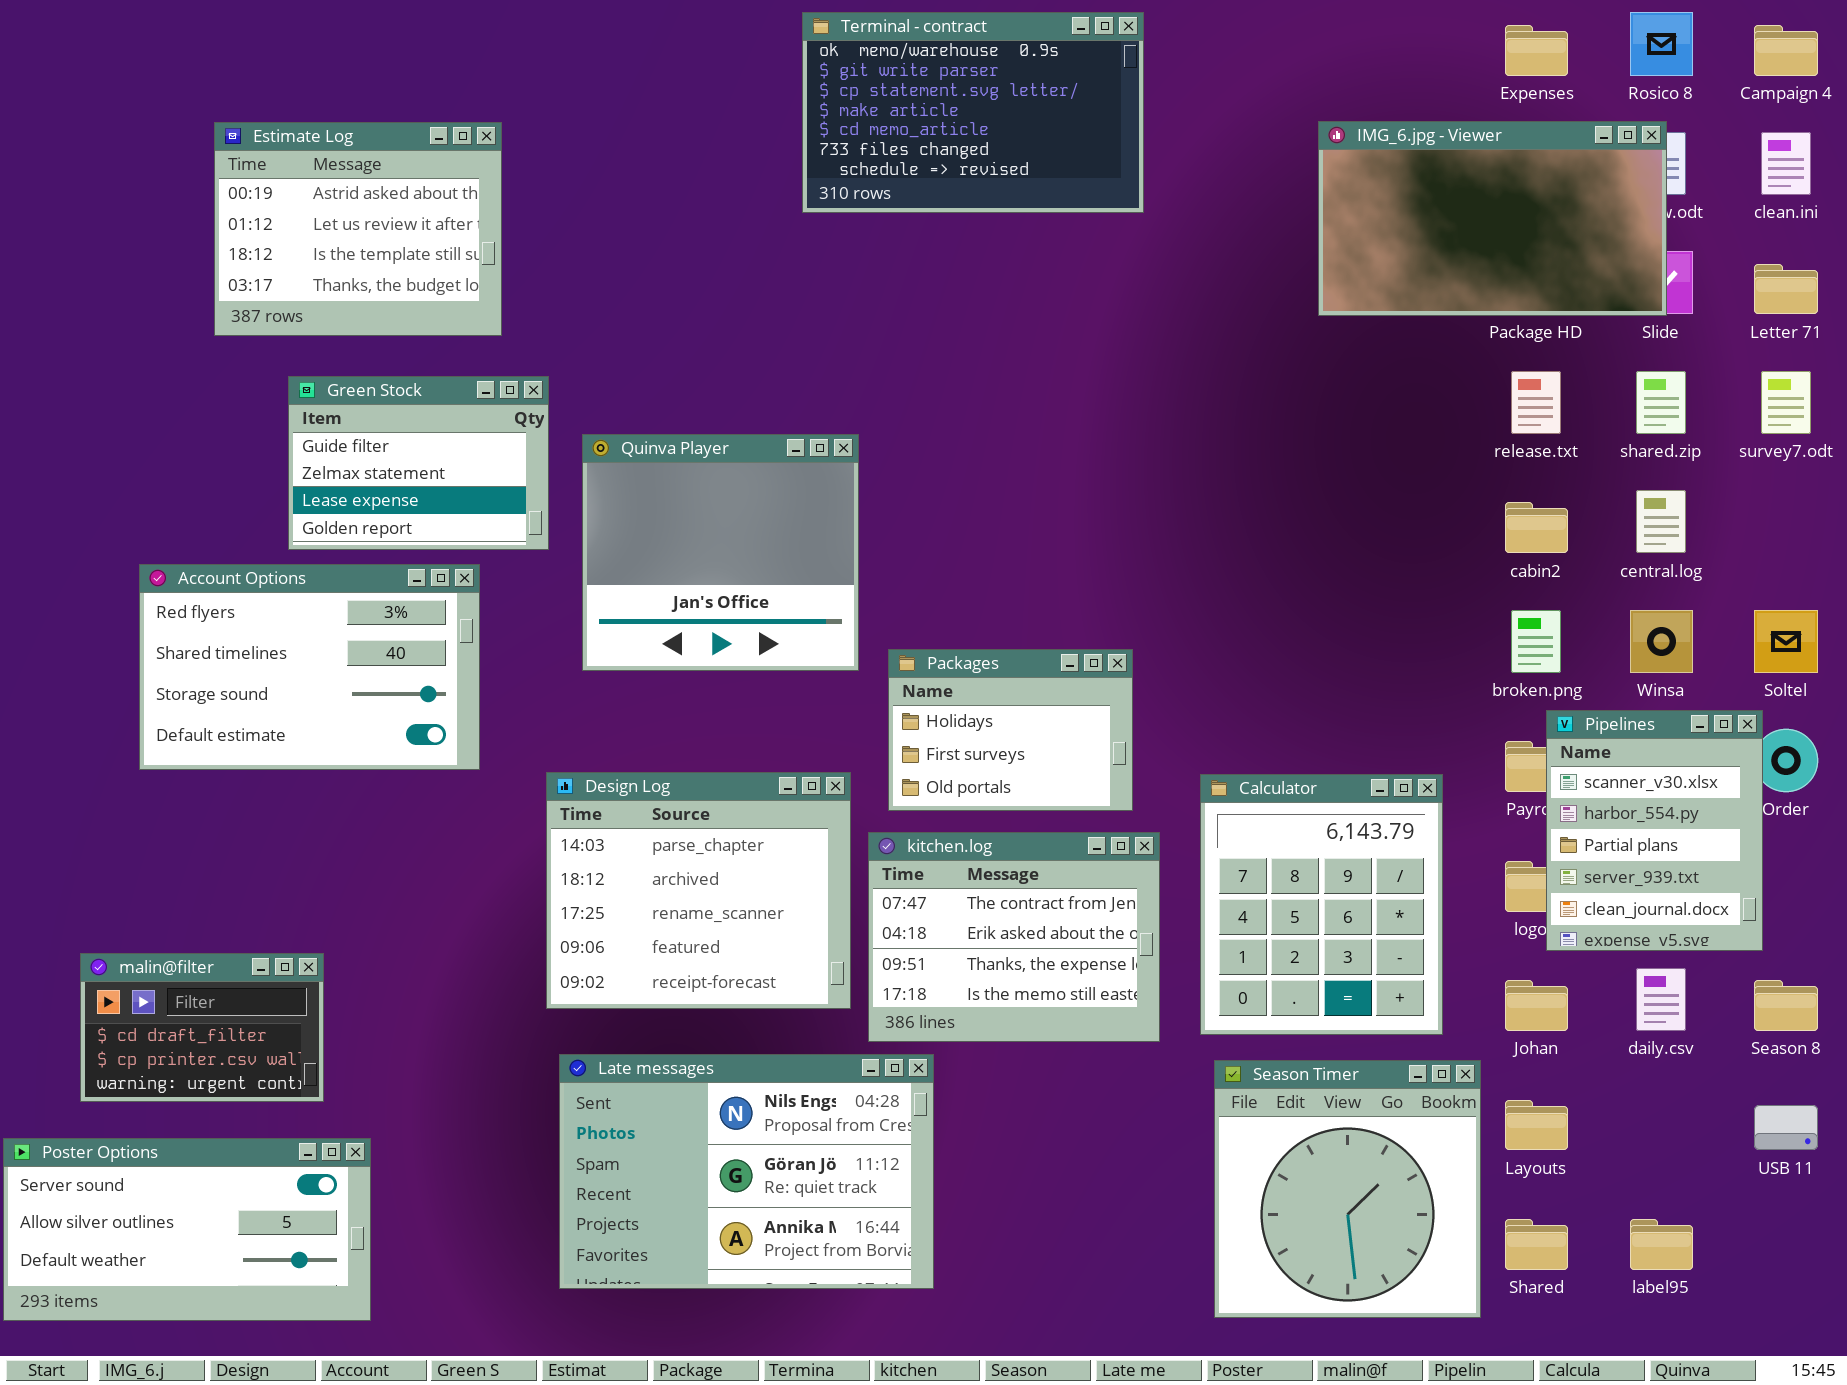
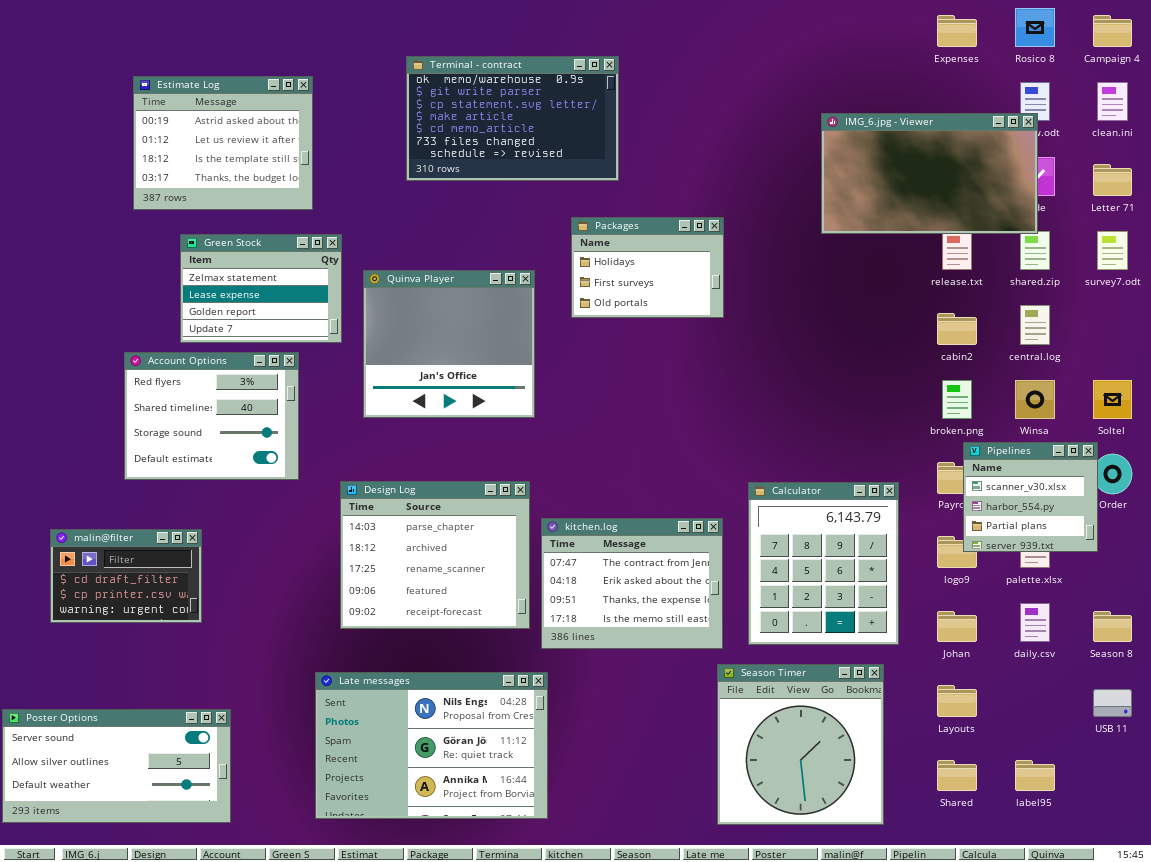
Terminal - contract: [802,12,1144,213] -> [406,56,619,181], moved
IMG_6.jpg - Viewer: [1318,121,1667,316] -> [821,113,1038,234], moved
Green Stock: [288,376,549,550] -> [180,234,342,343], scrolled down 1 row
Account Options: [139,564,480,770] -> [124,352,299,480], resized
Packages: [888,649,1133,811] -> [571,217,724,318], moved
Pipelines: [1546,710,1763,951] -> [963,442,1098,552], resized
malin@filter: [80,953,324,1102] -> [50,529,202,623], moved
Late messages: [559,1054,934,1289] -> [315,672,548,819], moved
Season Timer: [1214,1060,1481,1318] -> [717,664,884,825], moved

